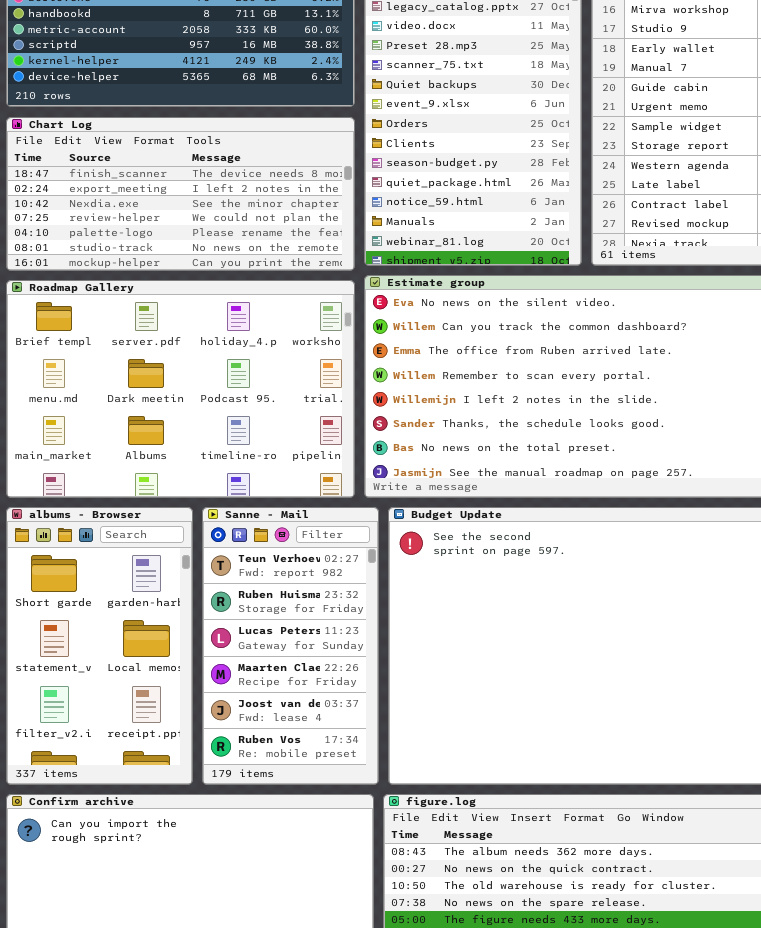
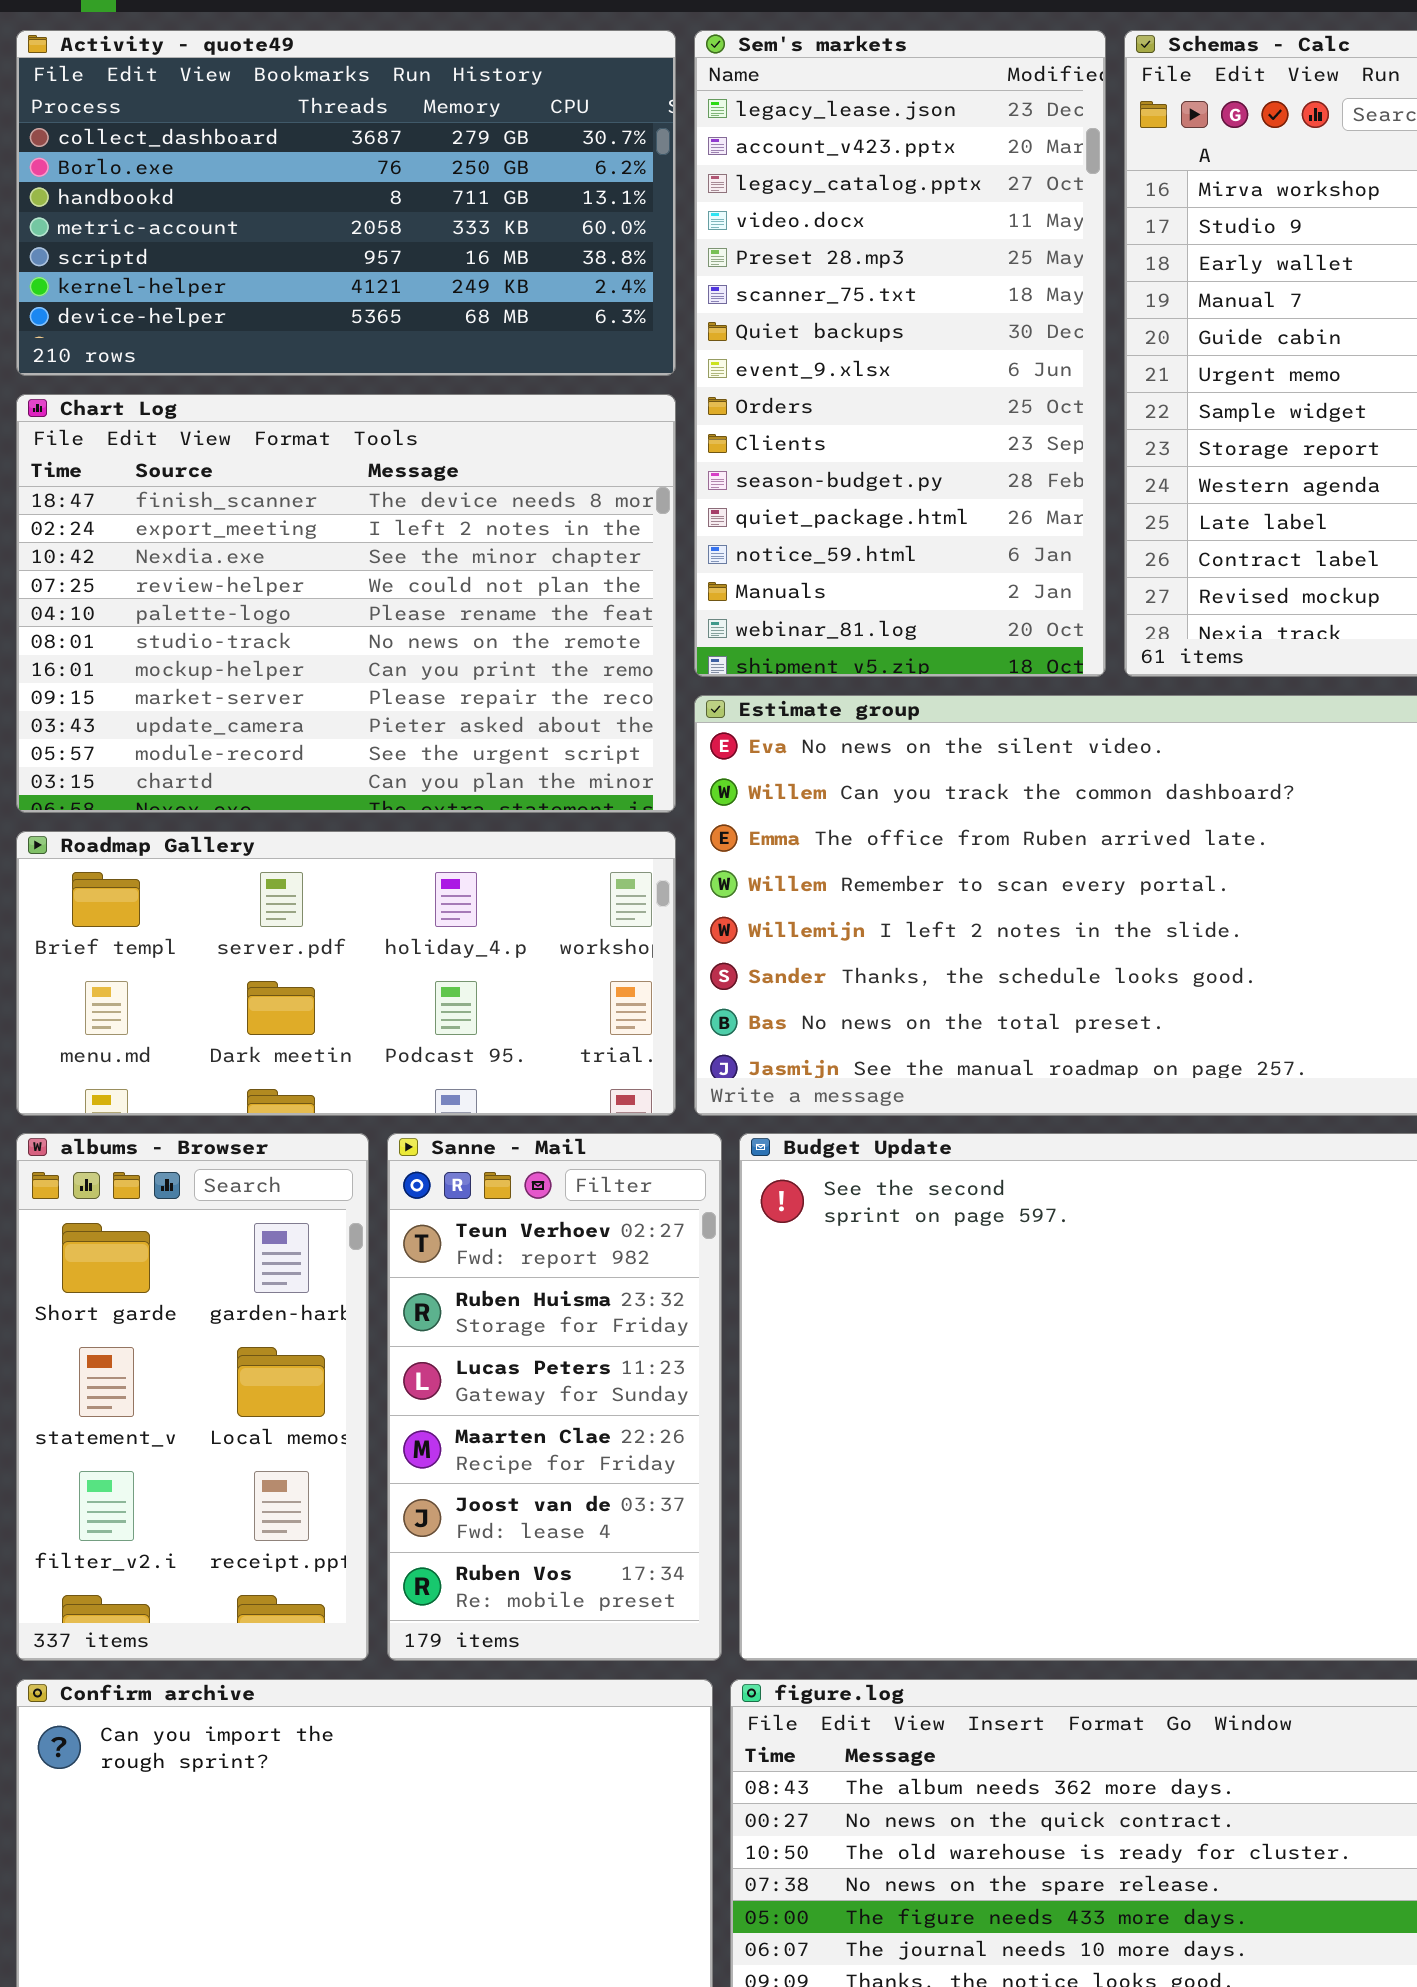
Chart Log: [6,117,355,271] -> [16,394,676,813], resized
Roadmap Gallery: [6,280,355,498] -> [16,831,676,1116], resized

